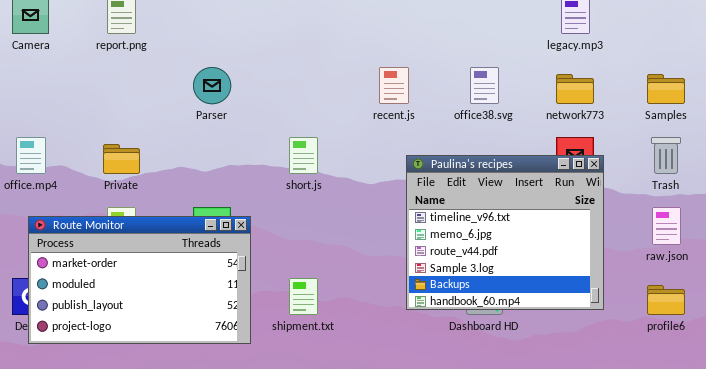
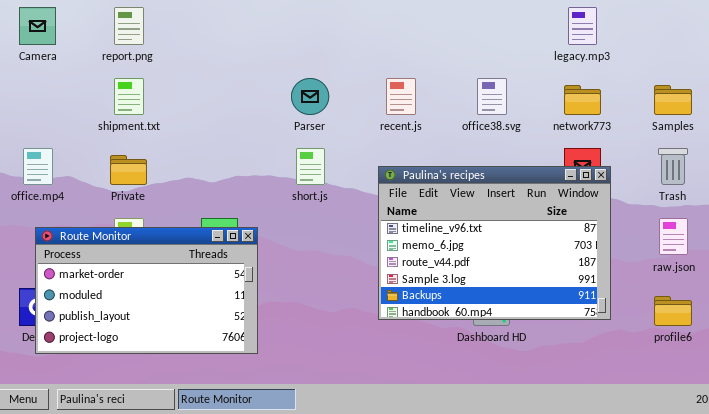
Parser: [193,67,231,104] -> [291,78,329,115], moved
Paulina's recipes: [406,155,604,310] -> [378,166,611,320], resized
shipment.txt: [289,278,318,315] -> [114,78,144,115], moved

